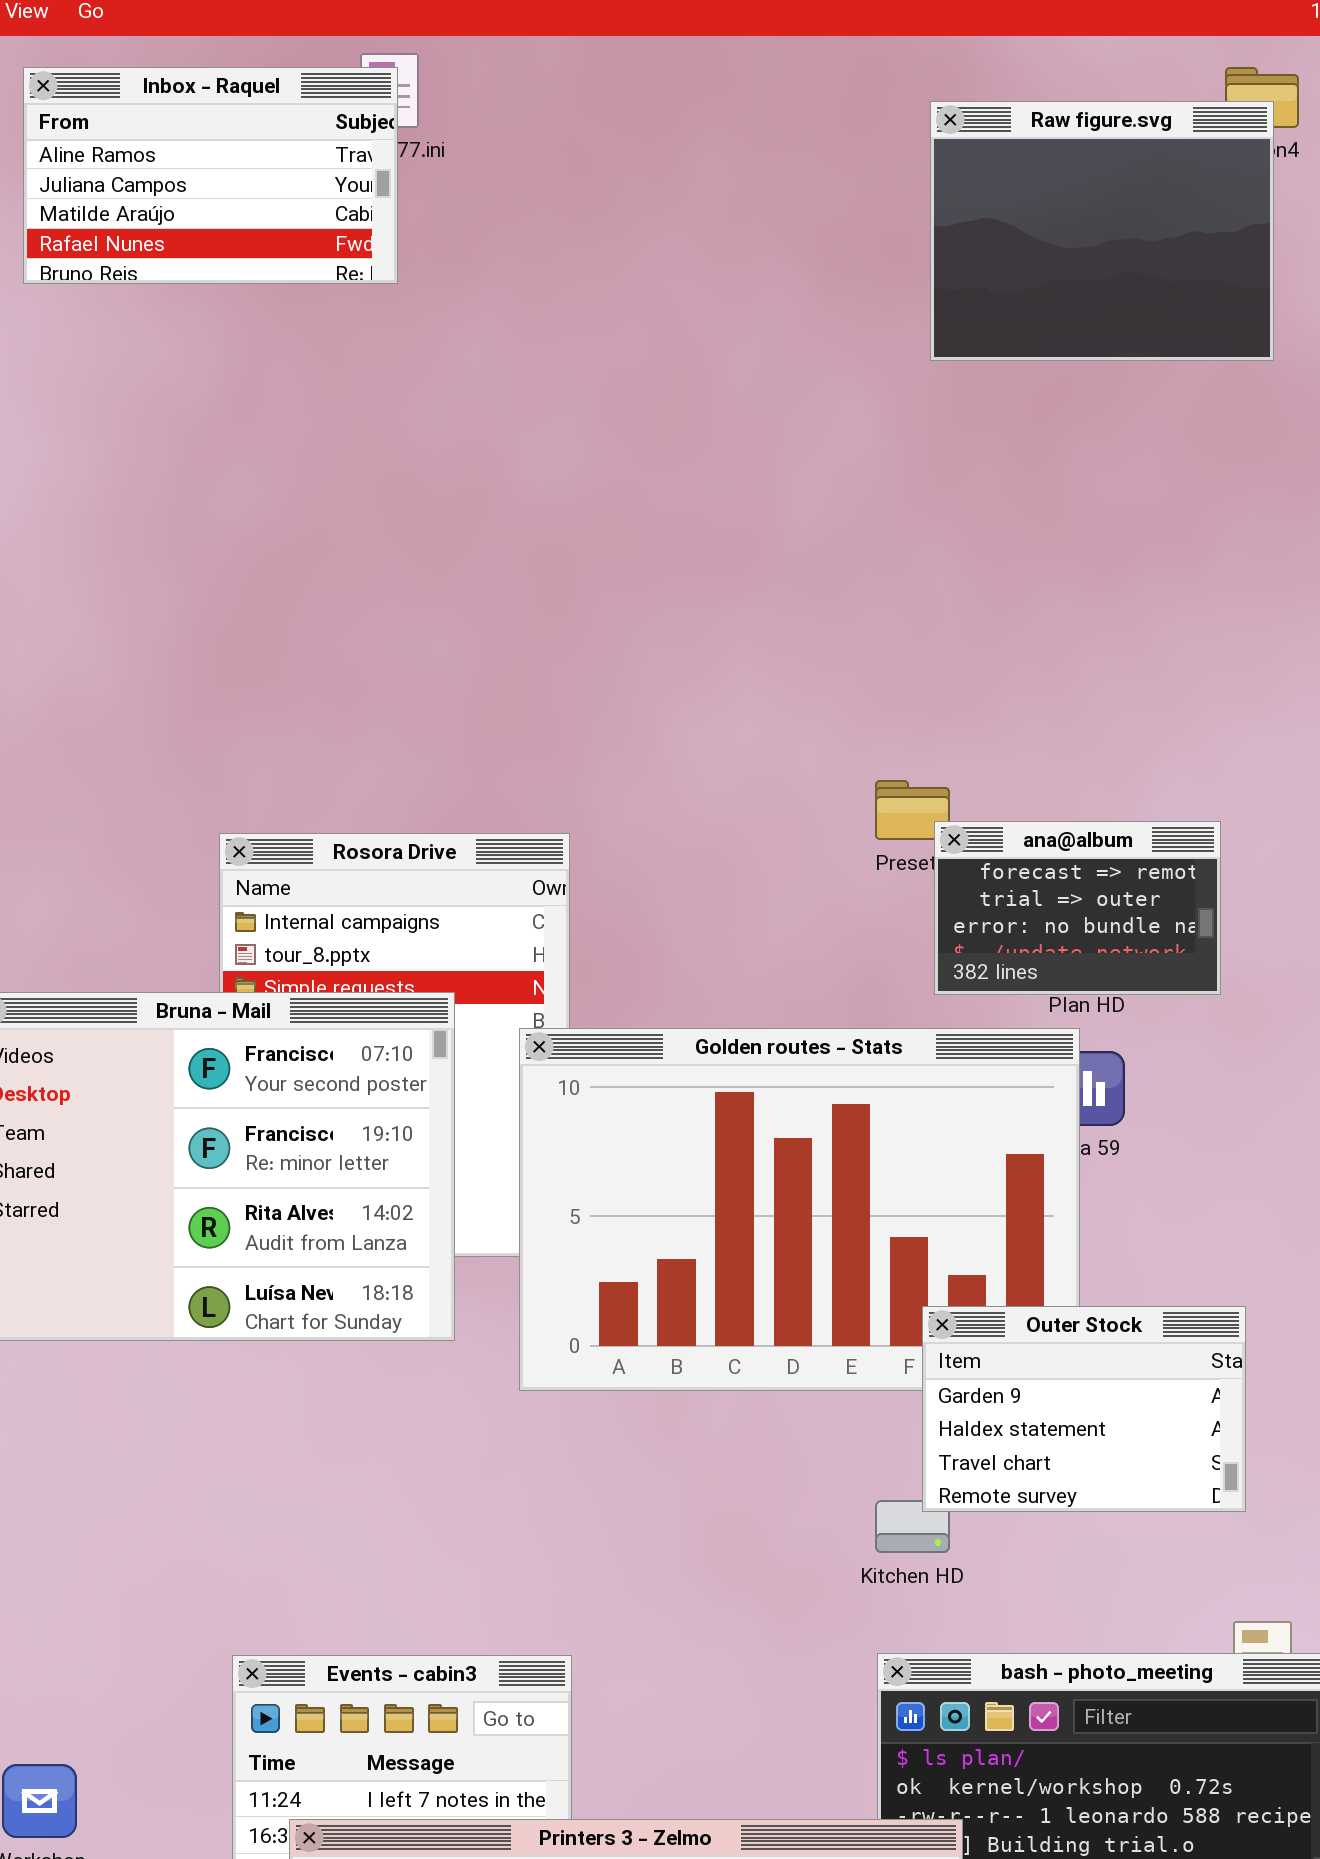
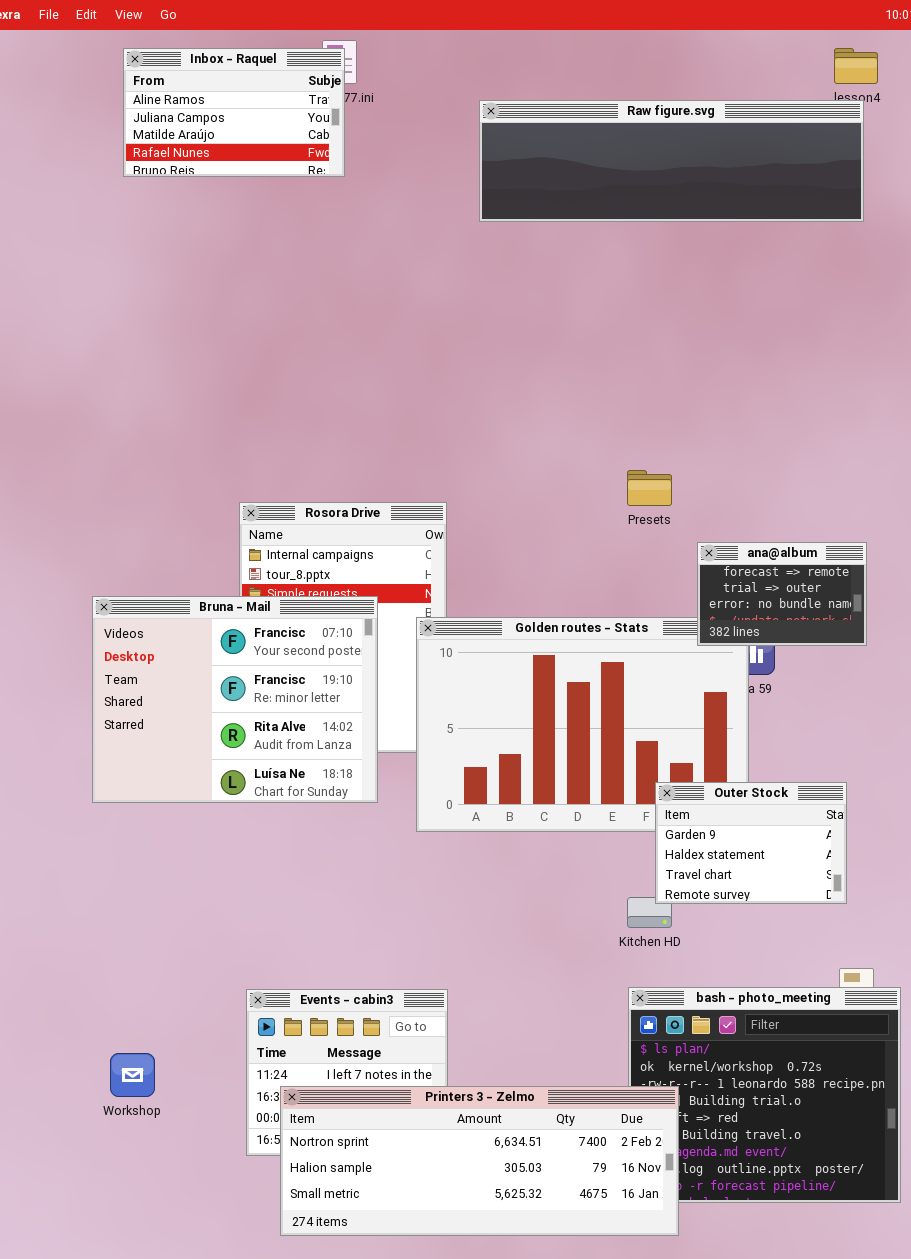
Raw figure.svg: [930,101,1274,361] -> [479,100,864,222], resized
ana@album: [934,821,1221,995] -> [697,542,867,646], moved

